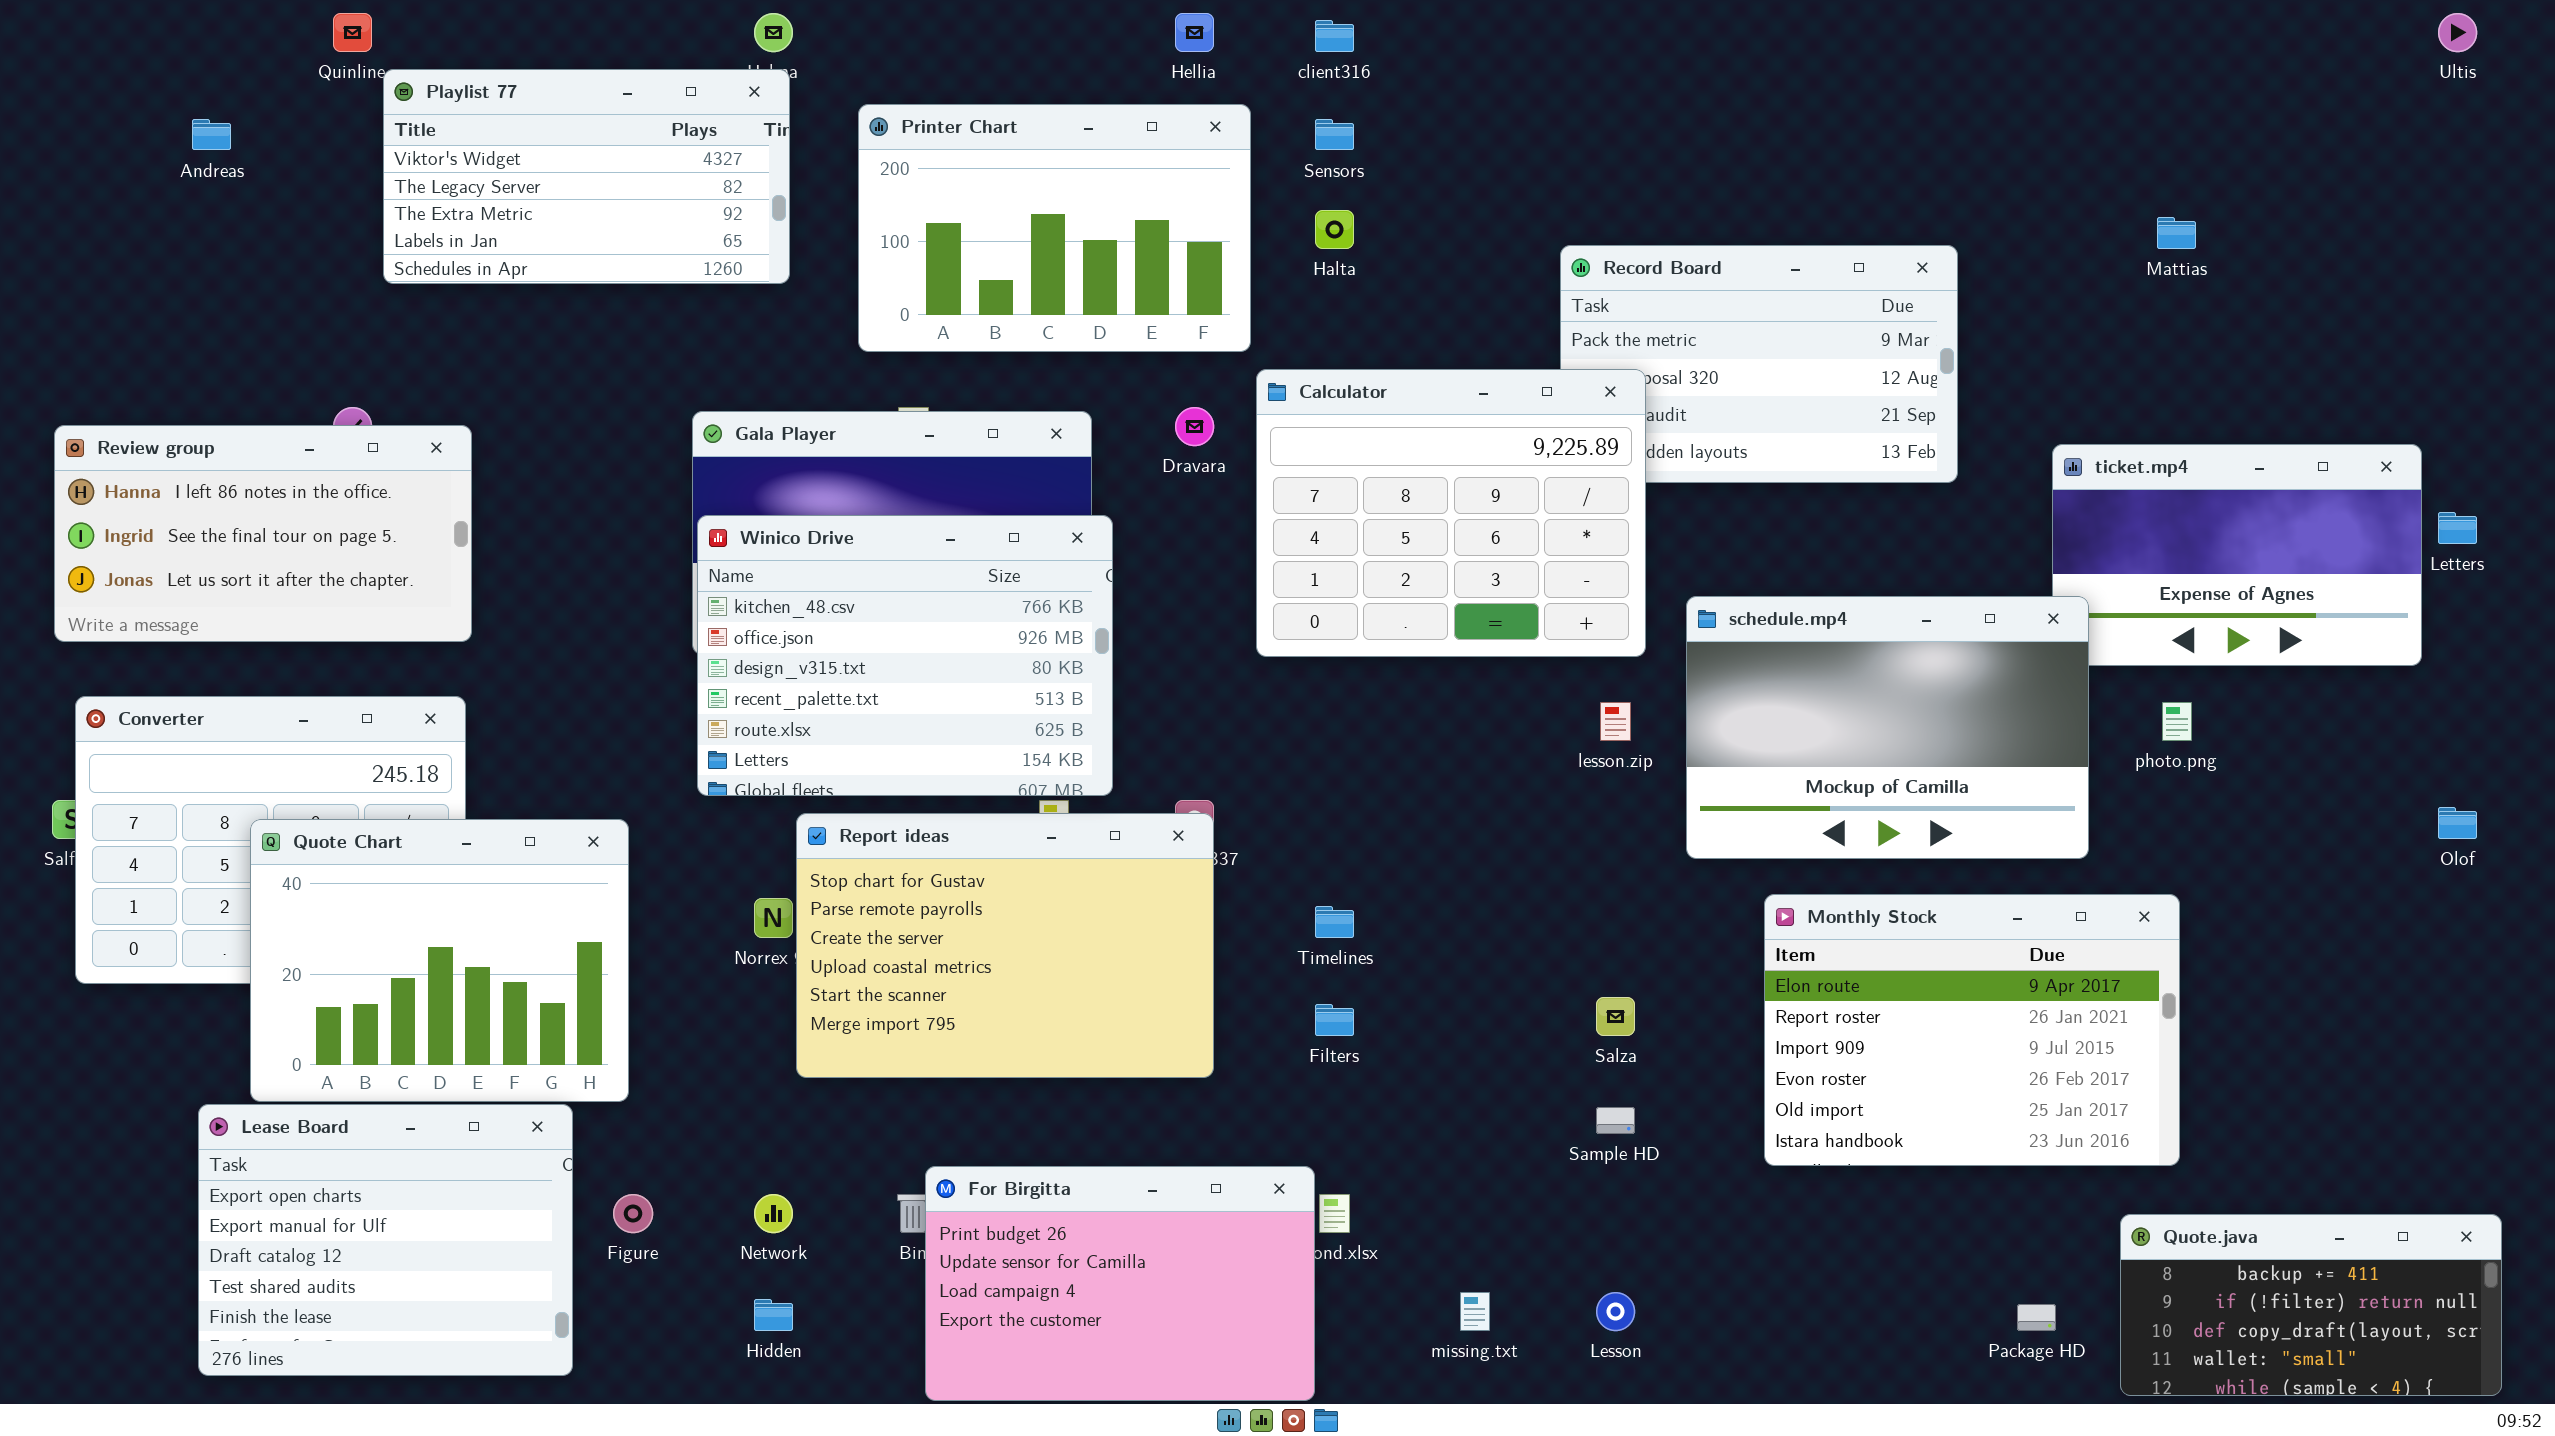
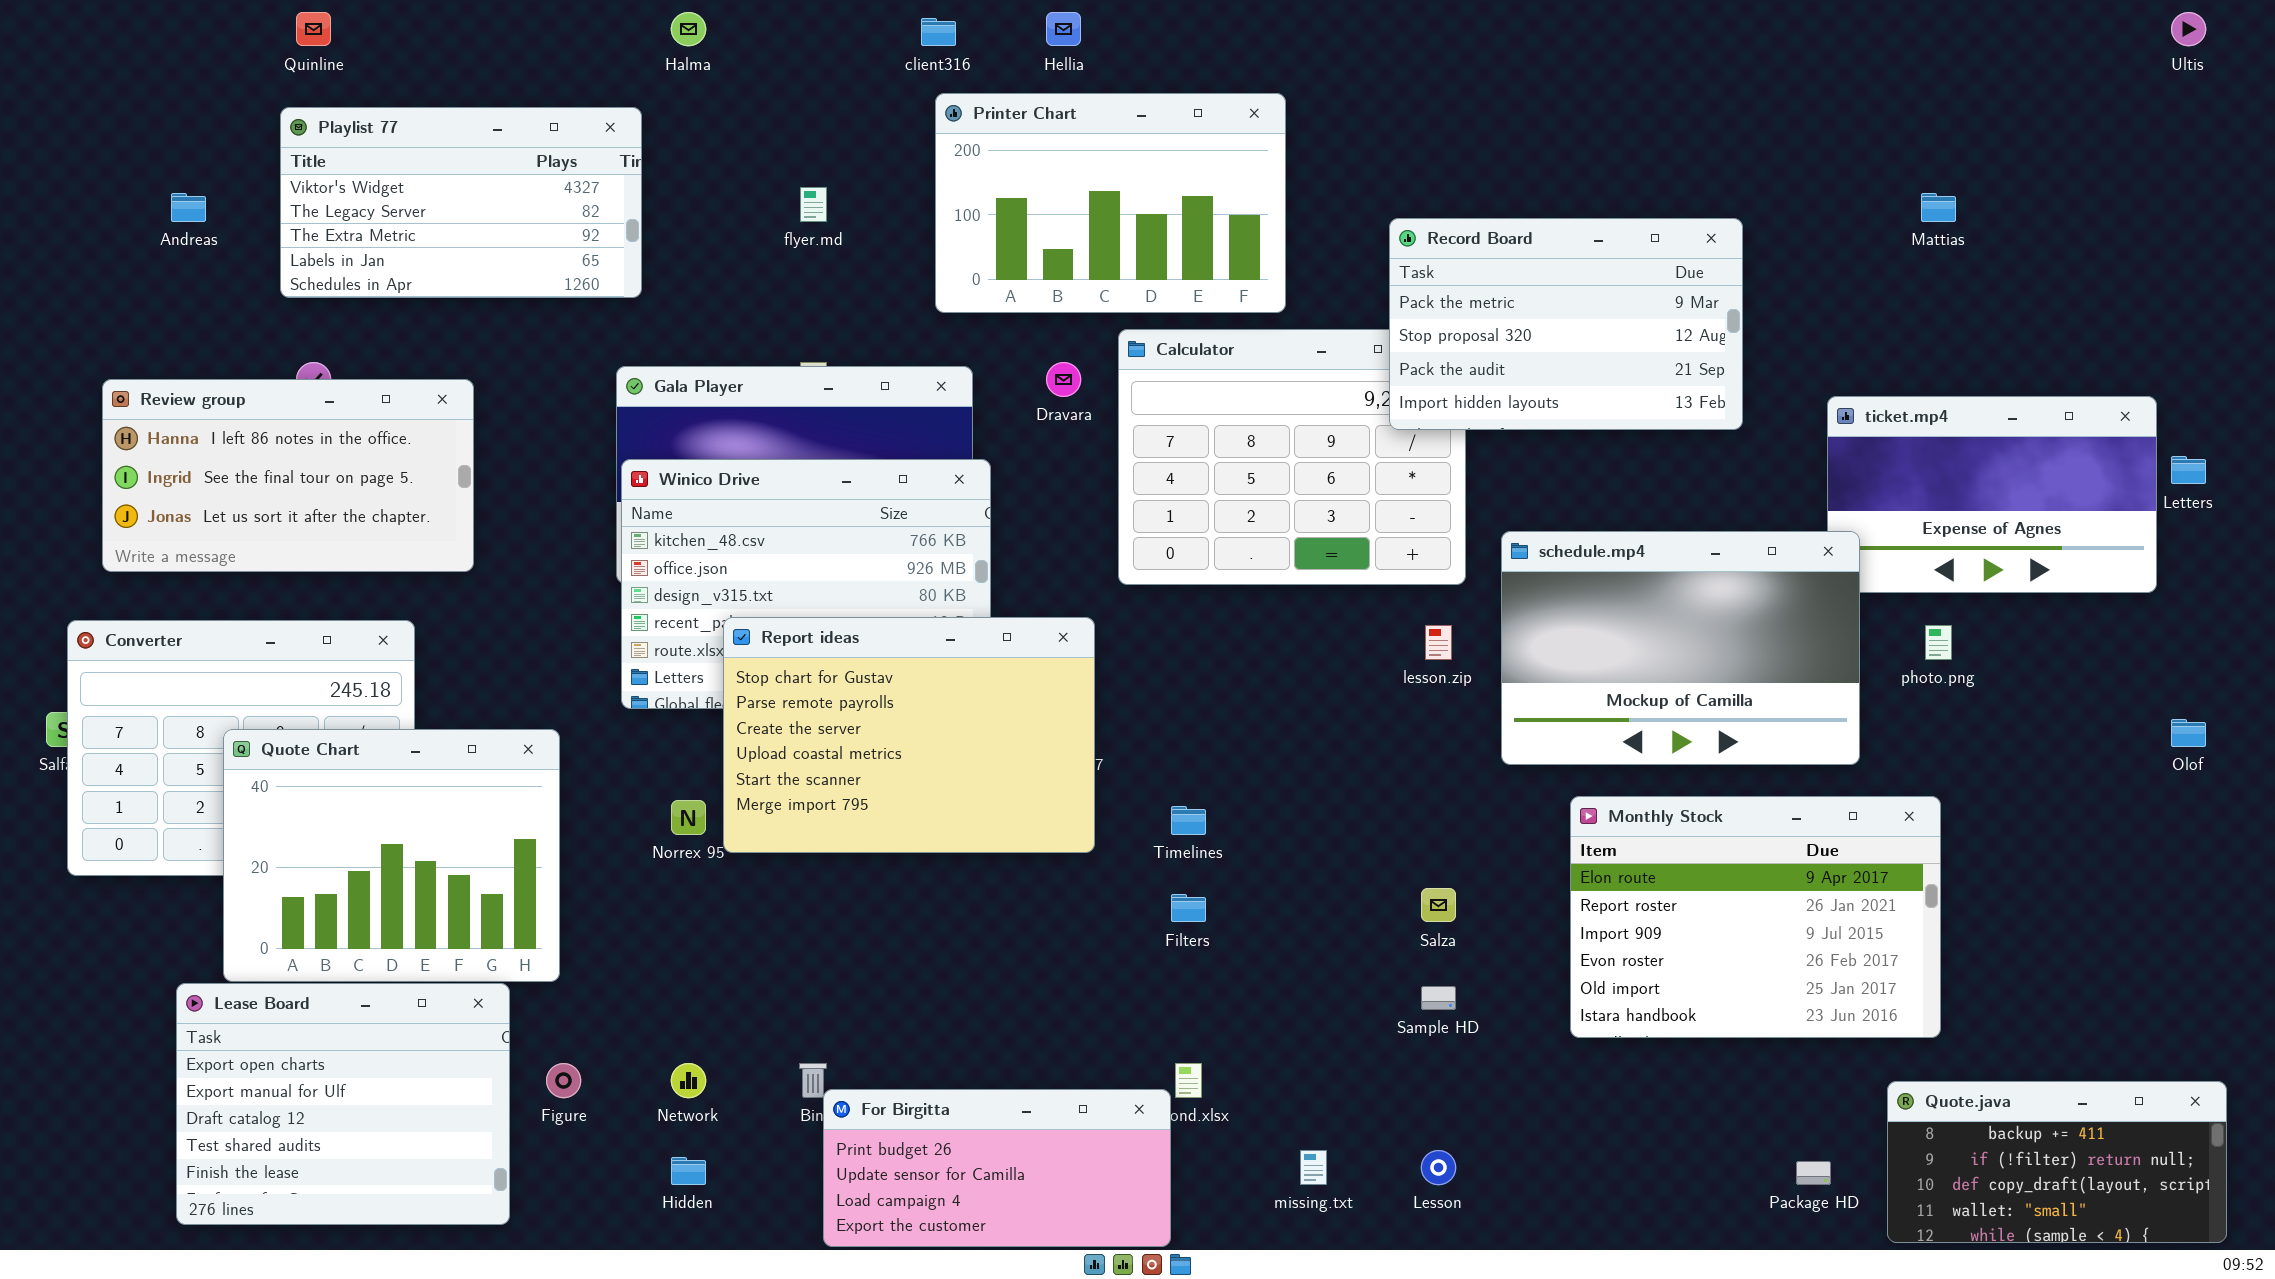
client316: [1315,20,1354,52] -> [921,18,956,46], moved
Playlist 77: [383,69,790,284] -> [280,107,642,298], moved
Printer Chart: [858,104,1251,352] -> [935,93,1286,313], moved
Andreas: [192,119,231,150] -> [171,193,206,222], moved
Record Board: [1560,245,1958,483] -> [1389,218,1743,430], raised
Review group: [54,425,472,642] -> [102,379,474,572], moved
Report ideas: [796,813,1214,1078] -> [723,617,1095,853], moved
For Birgitta: [925,1166,1315,1401] -> [823,1089,1171,1247], resized

